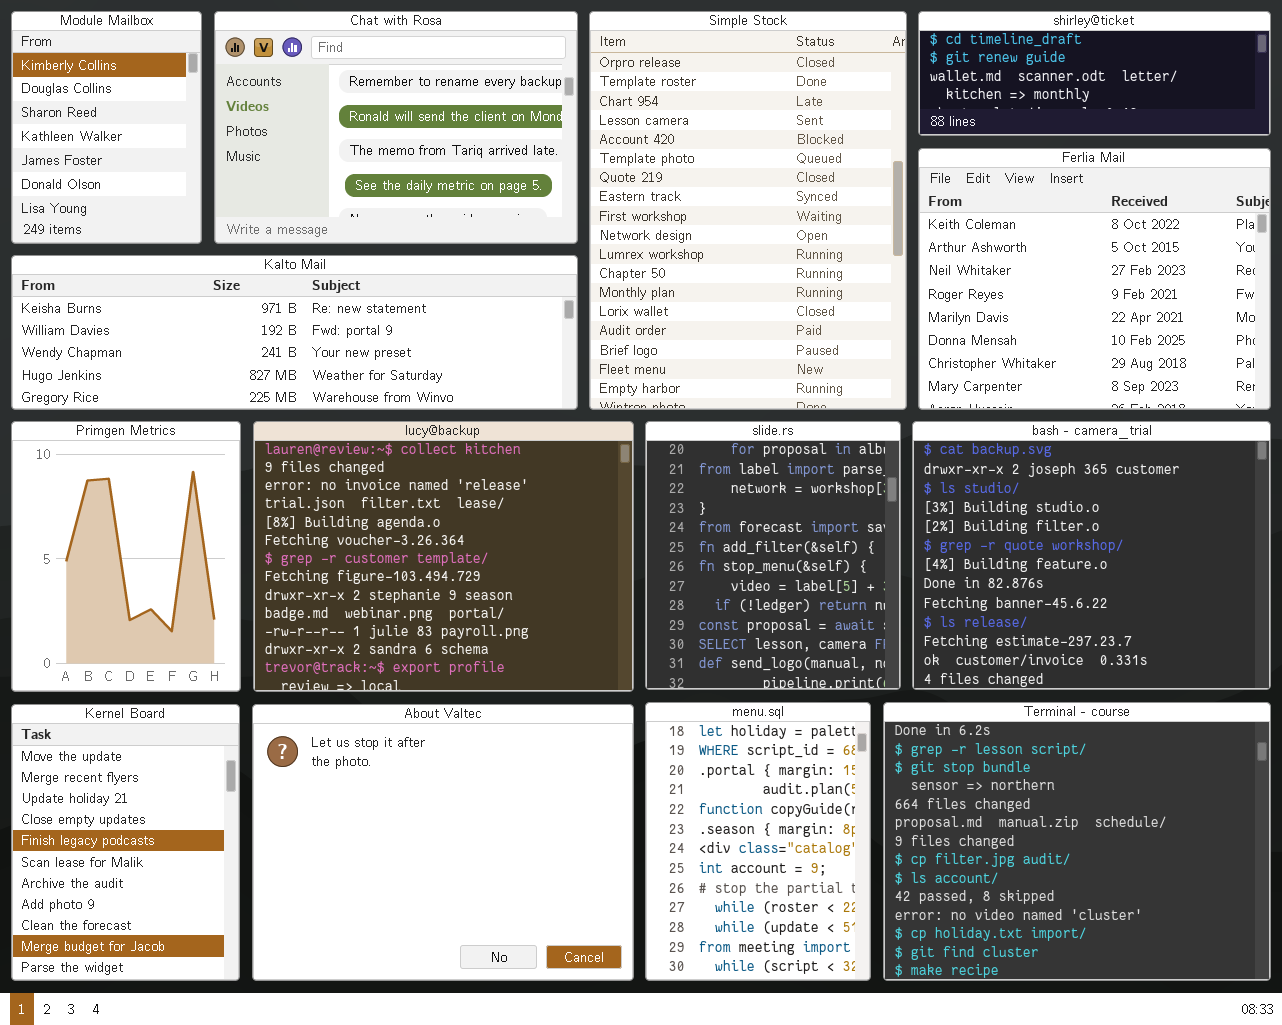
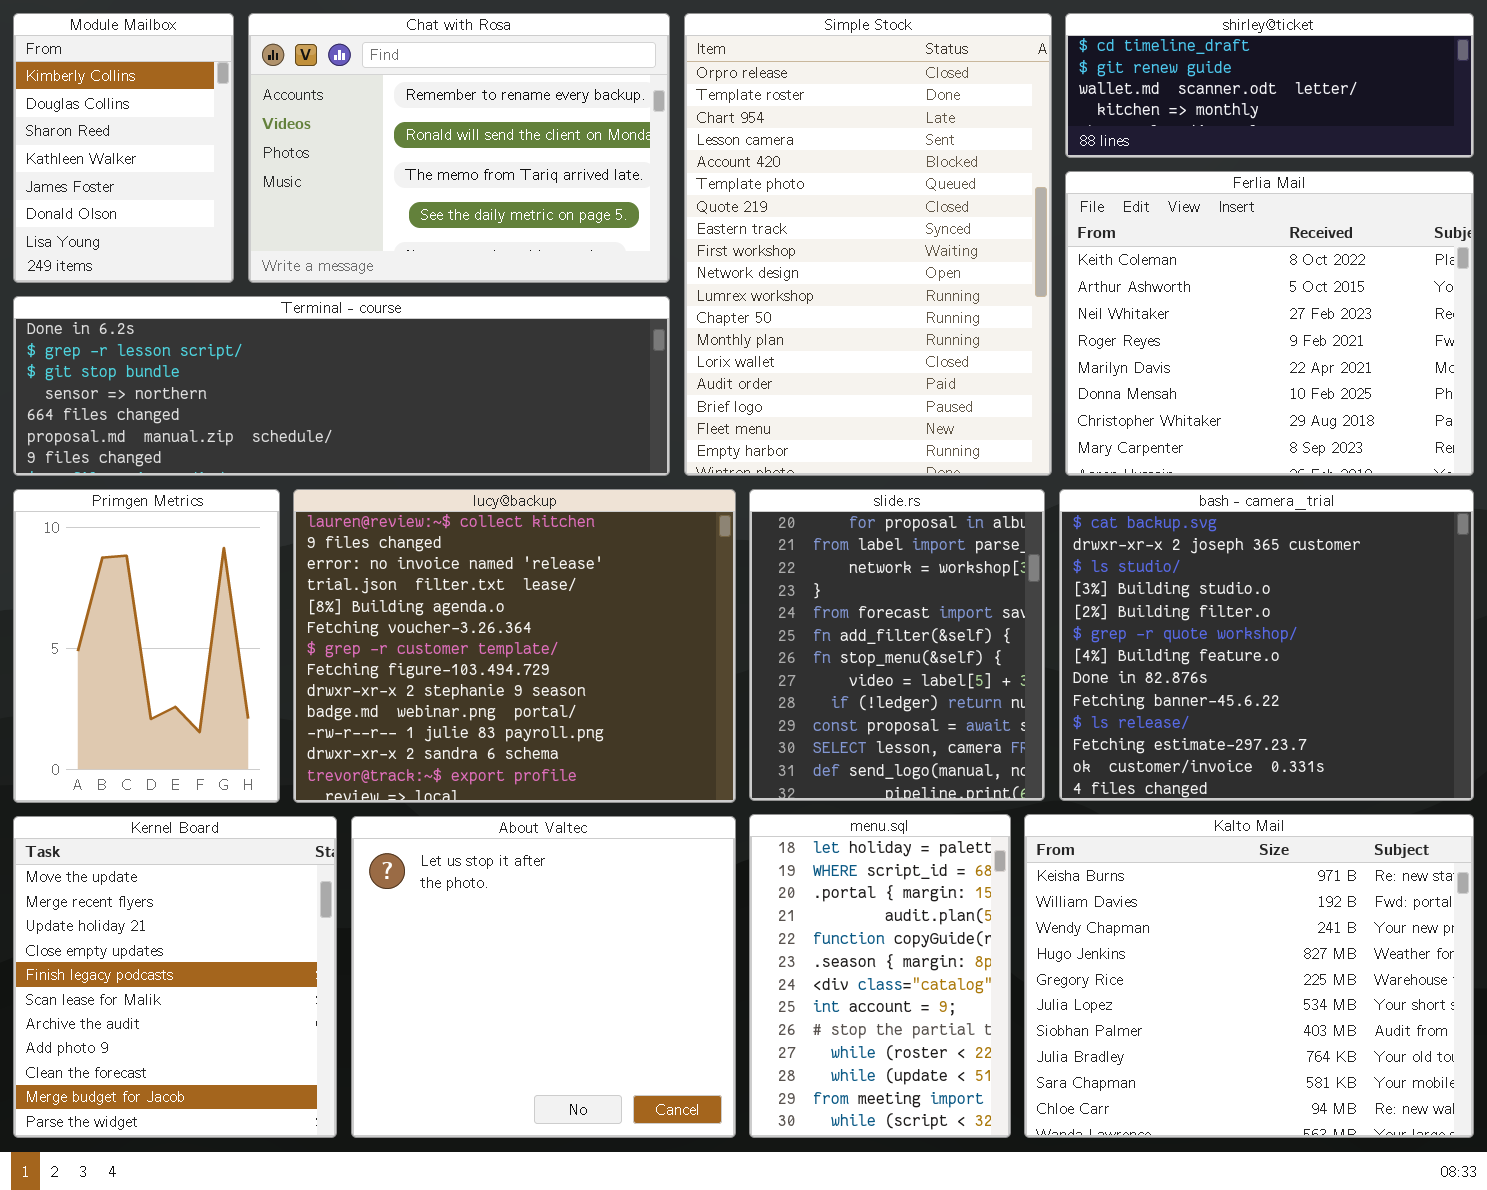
Kalto Mail: [11,255,578,410] -> [1024,814,1474,1138], moved, resized
Terminal - course: [883,702,1271,981] -> [13,296,670,476], moved, resized
Kernel Board: [11,704,240,981] -> [13,816,337,1138], resized
About Valtec: [252,704,634,981] -> [351,816,736,1138], resized

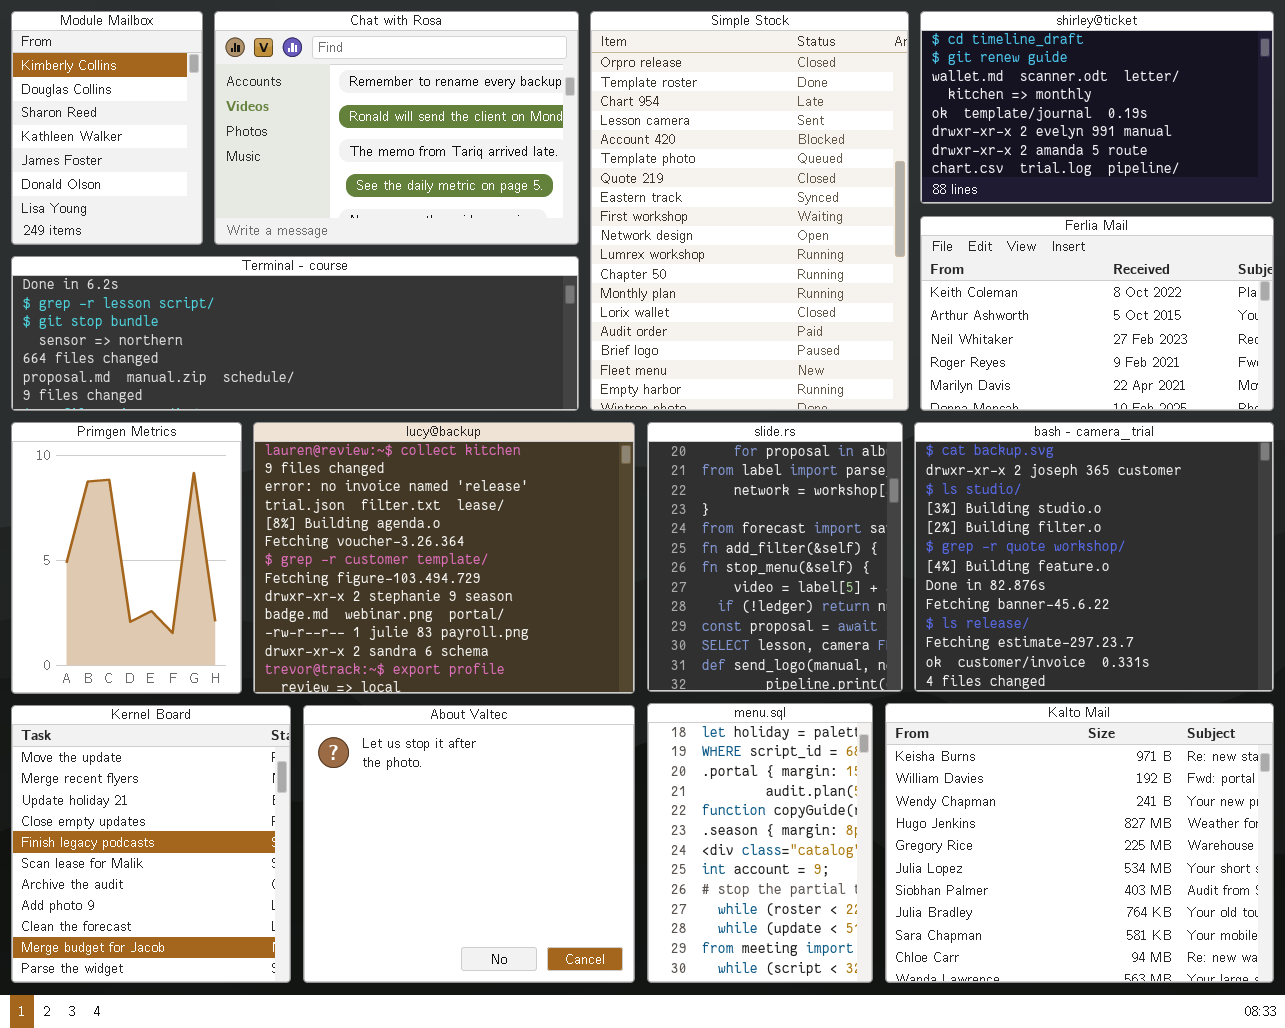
shirley@ticket: [1065,13,1474,158] -> [920,11,1274,204], resized
Ferlia Mail: [1065,171,1474,476] -> [920,216,1274,411], resized

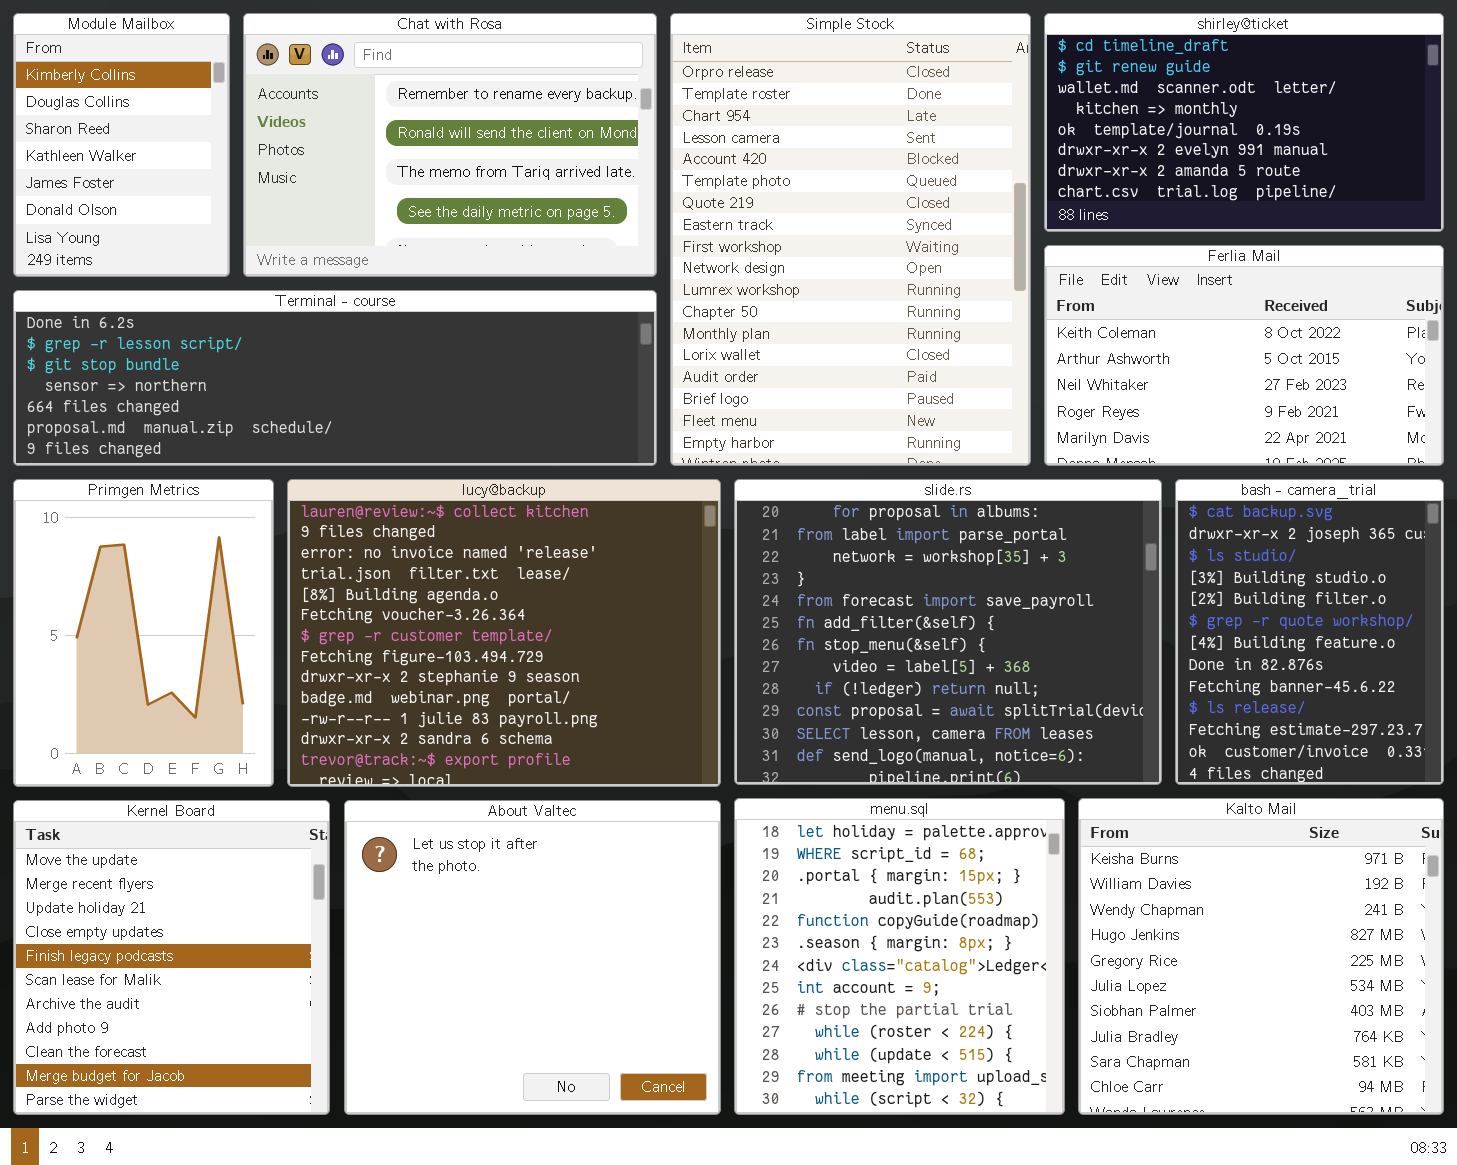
slide.rs: [647,422,903,692] -> [734,479,1162,785], resized
bash - camera_trial: [914,422,1274,692] -> [1175,479,1444,785], resized
menu.sql: [647,703,873,983] -> [734,798,1065,1115], resized
Kalto Mail: [885,703,1274,983] -> [1078,798,1444,1115], resized

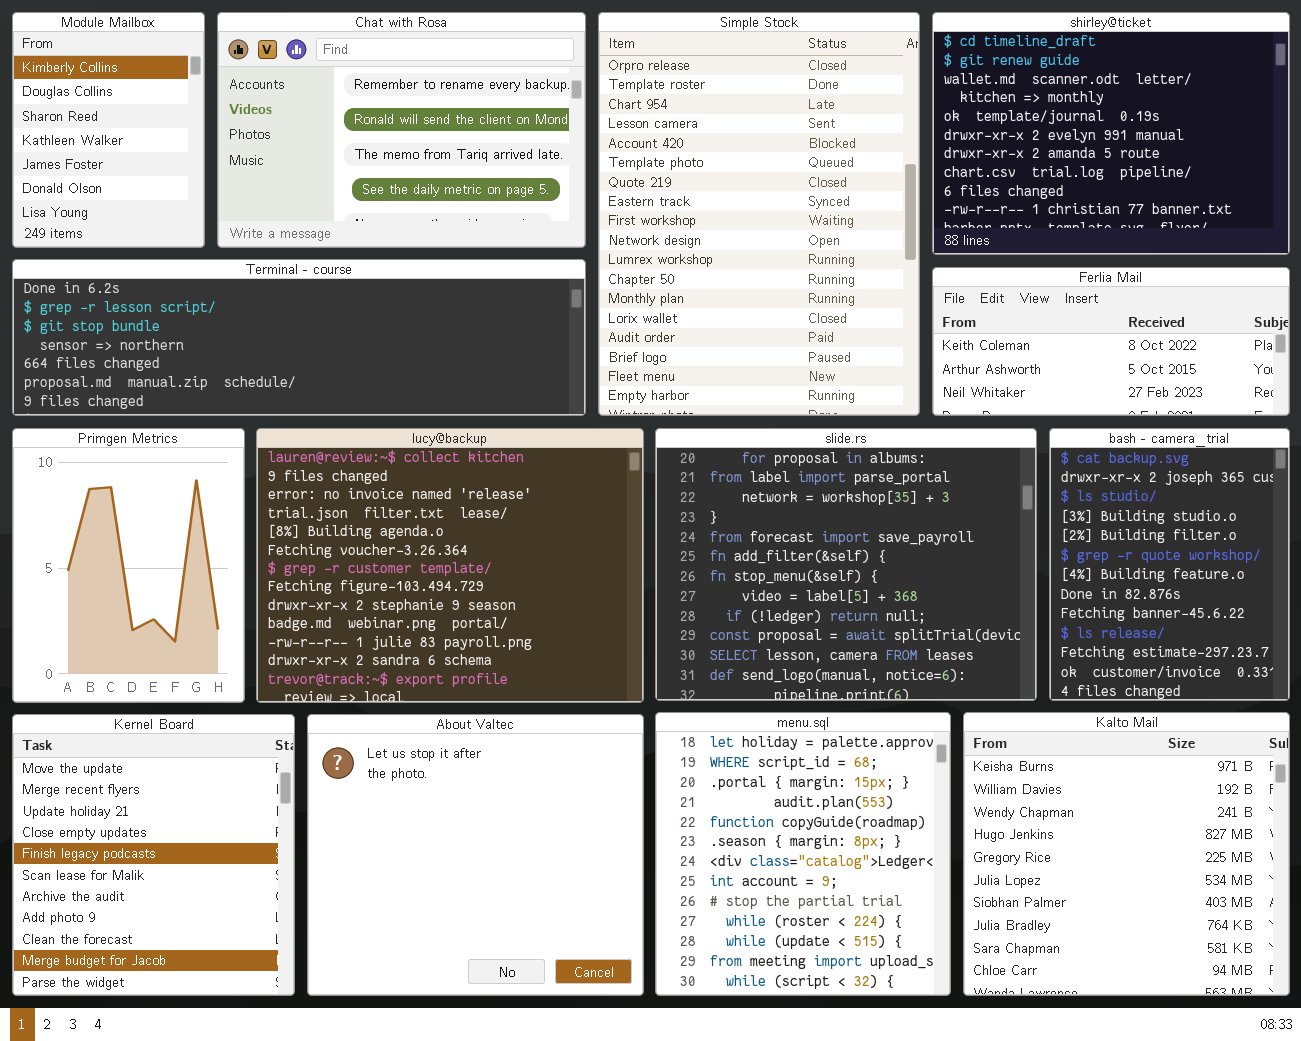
shirley@ticket: [1044,13,1444,232] -> [932,12,1290,255], resized
Ferlia Mail: [1044,245,1444,466] -> [932,267,1290,416], resized

